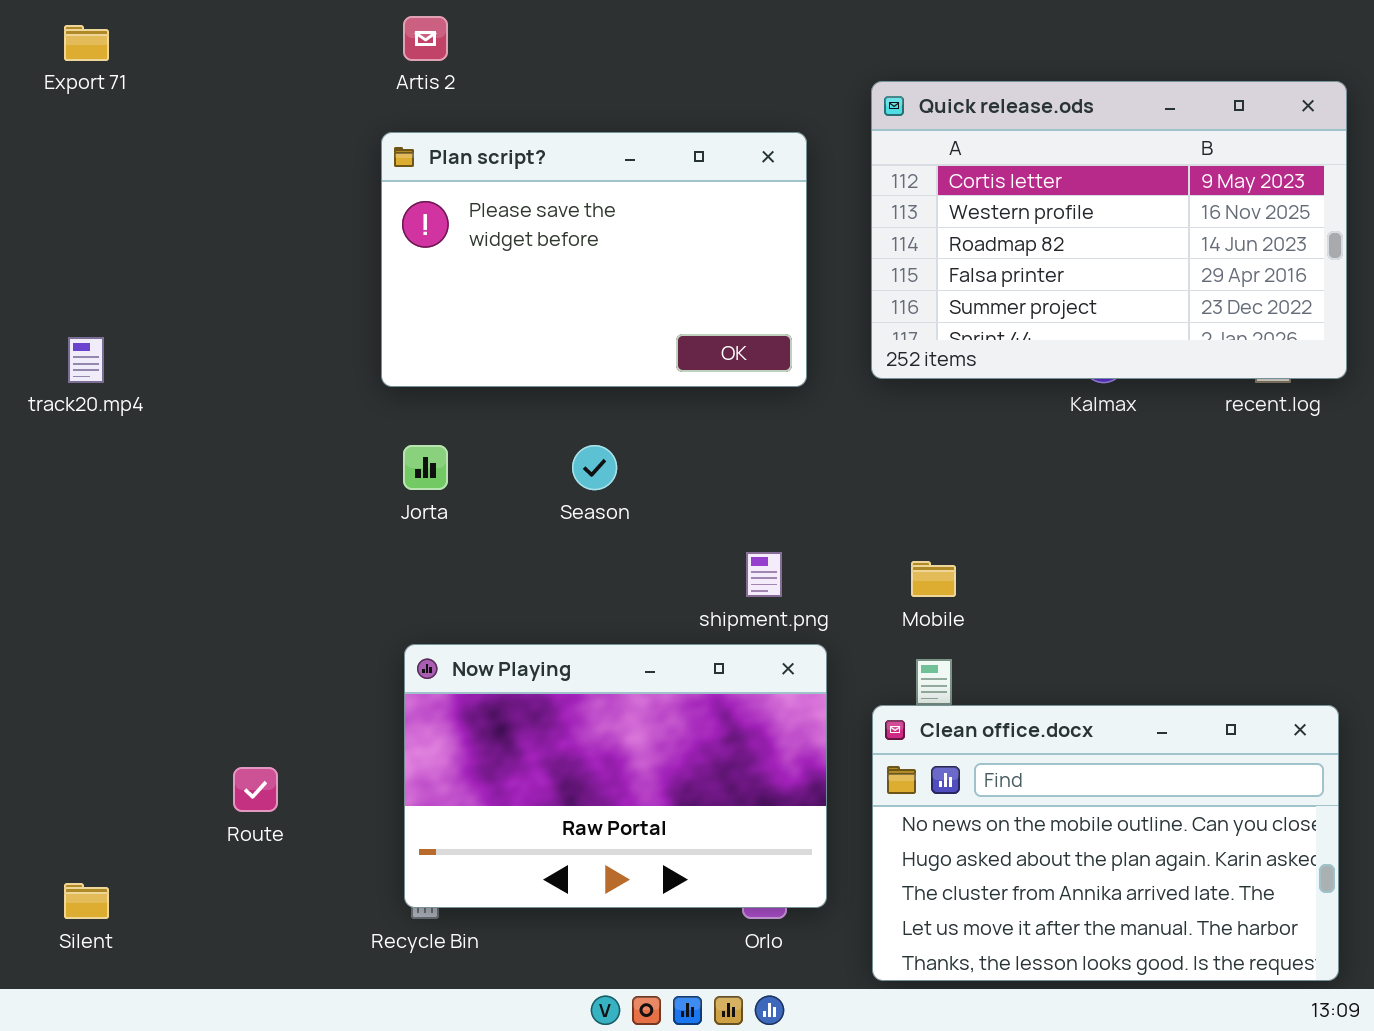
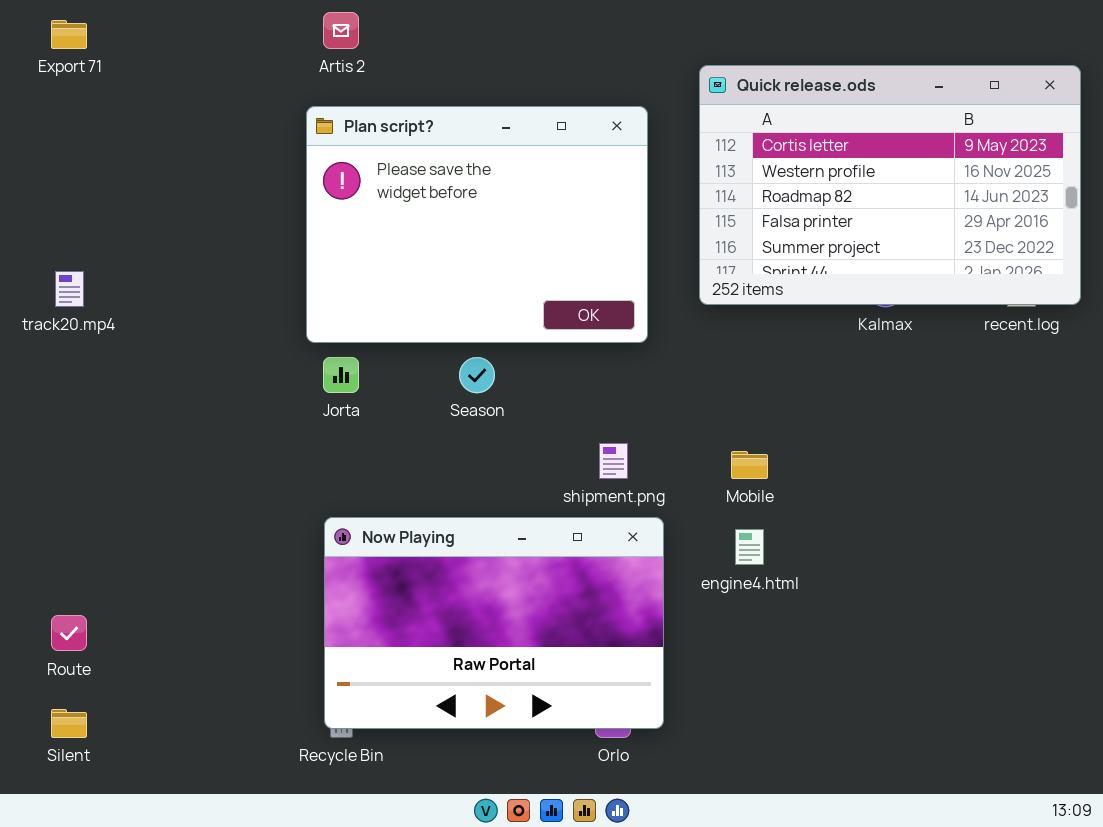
Plan script?: [381,132,807,387] -> [306,106,648,343], resized
Clean office.docx: [872,705,1339,981] -> none, closed
Route: [233,767,278,812] -> [51,615,87,651], moved

